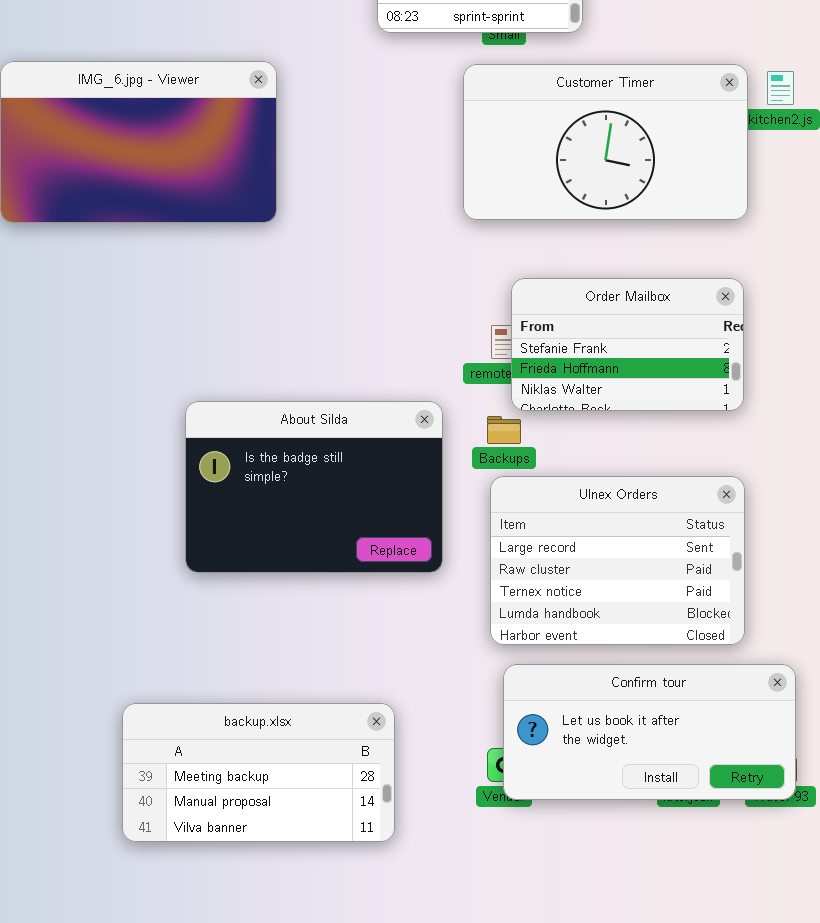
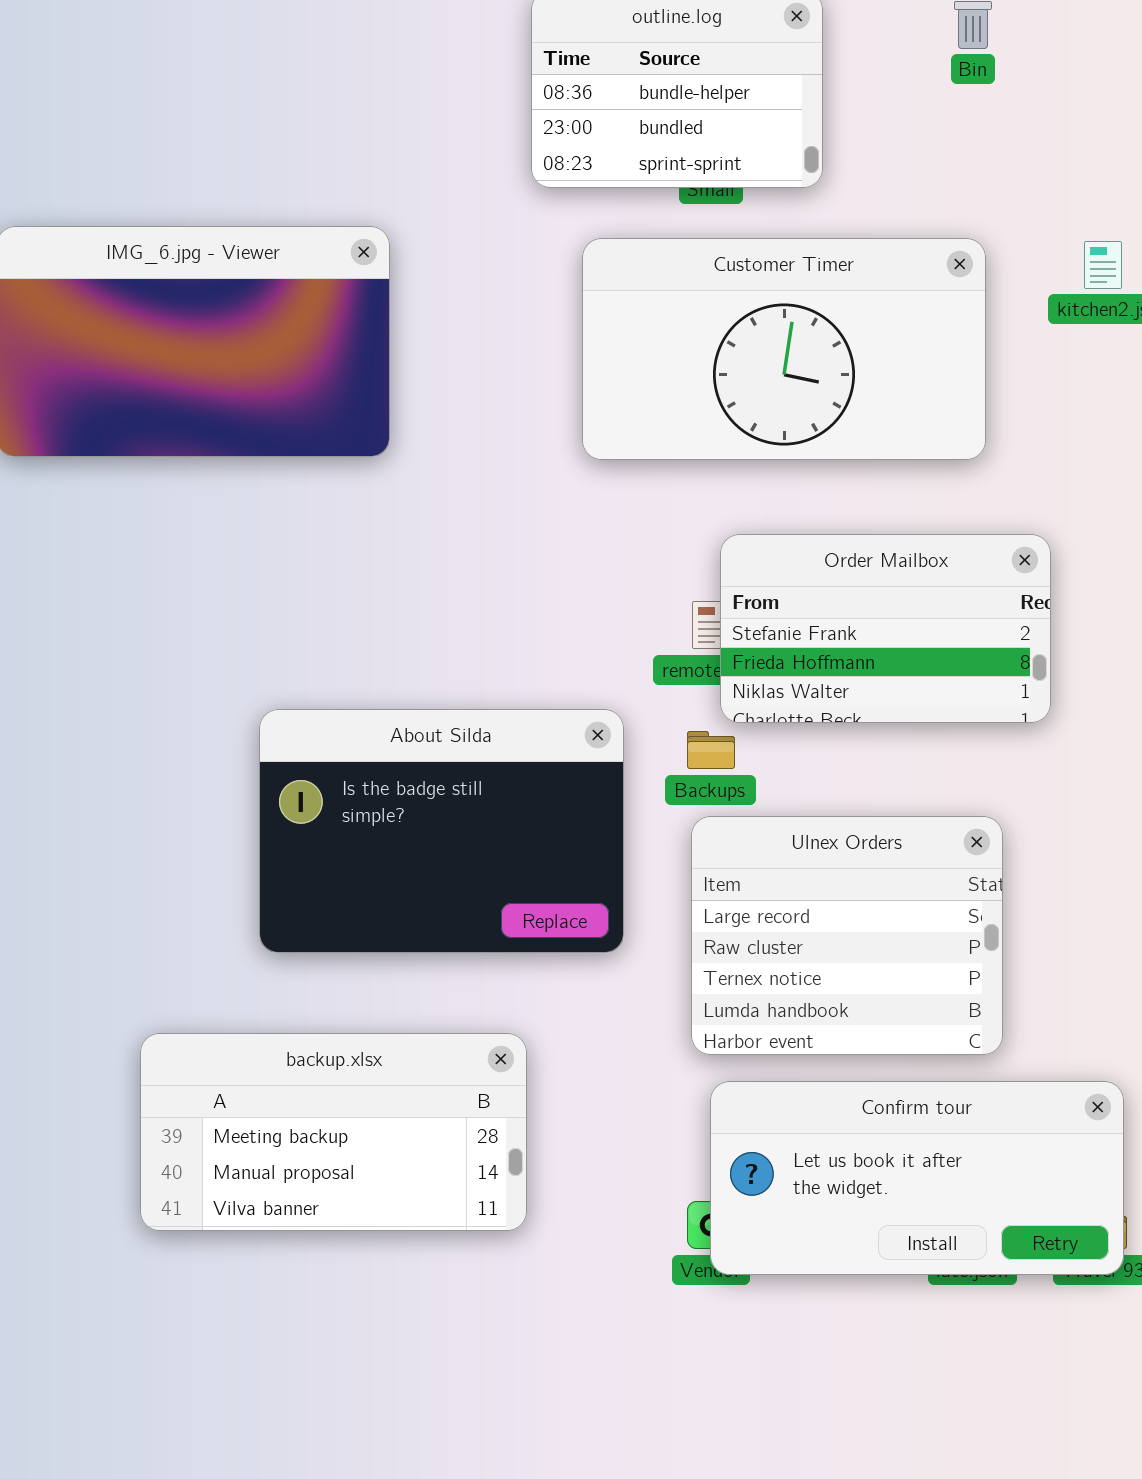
Customer Timer: [463,64,748,220] -> [582,238,986,460], moved
Ulnex Orders: [490,476,745,645] -> [691,816,1003,1055], resized
backup.xlsx: [122,703,395,842] -> [140,1033,527,1231], moved

